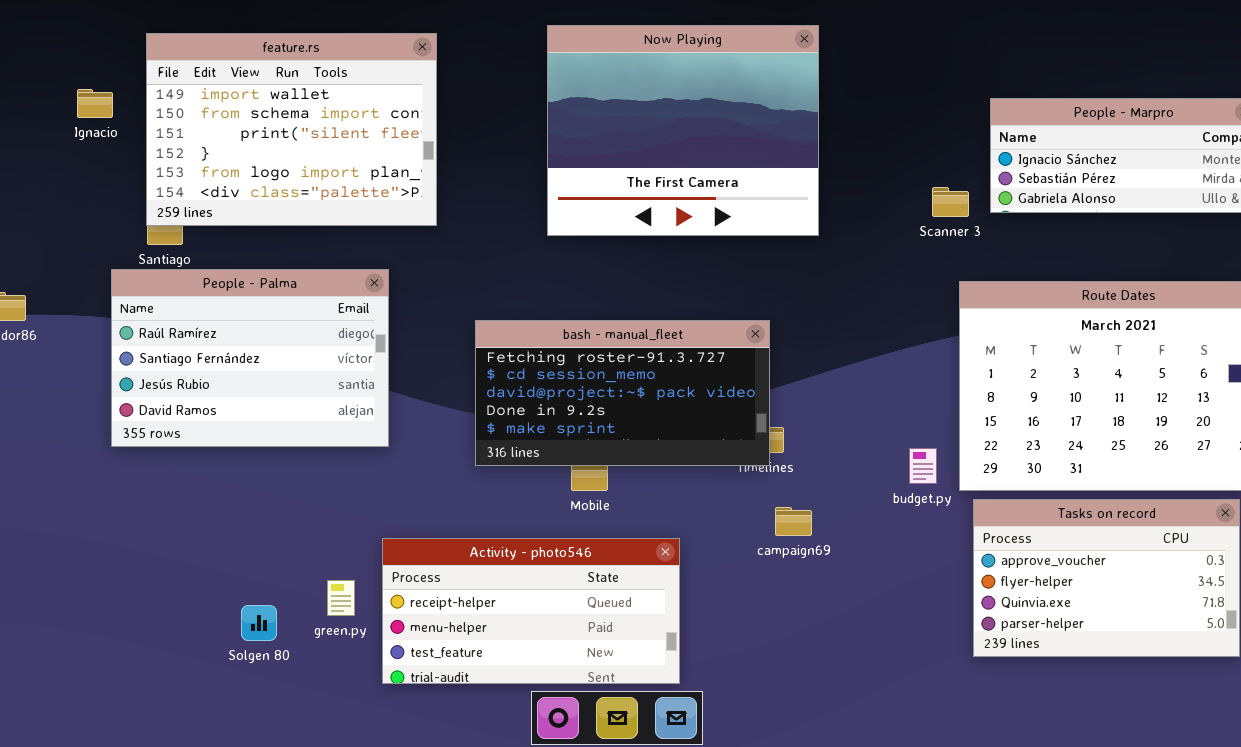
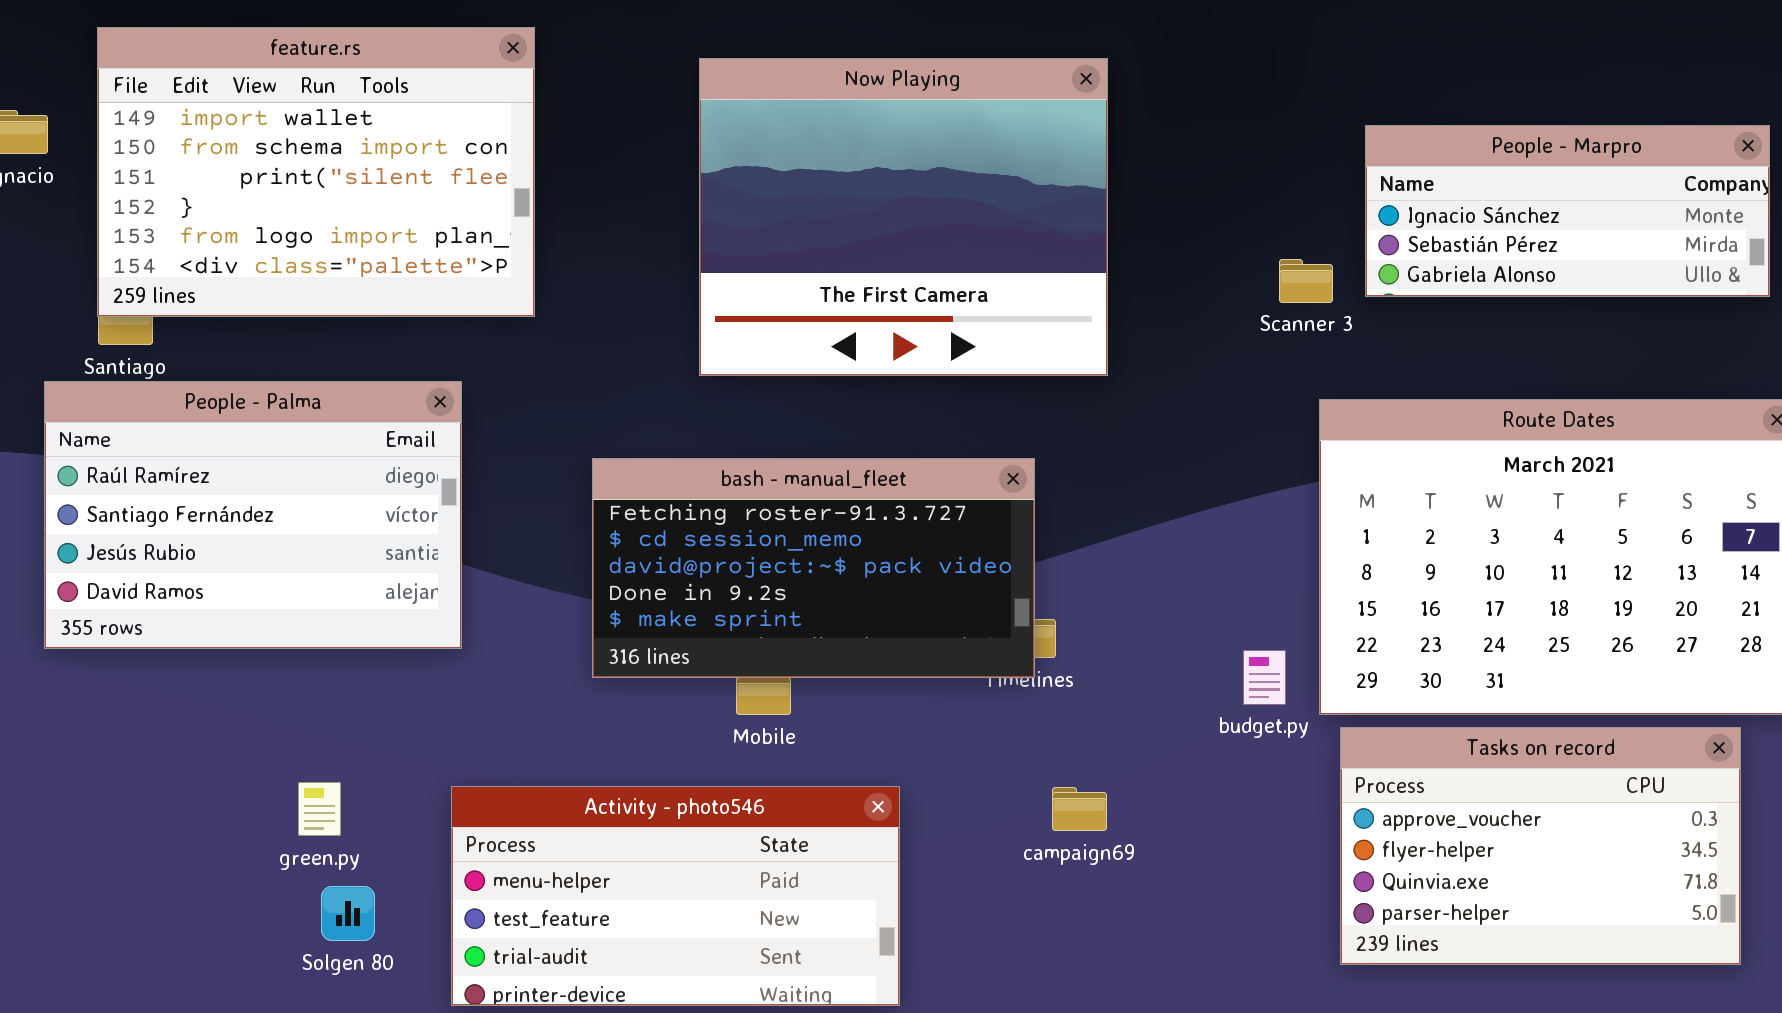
Now Playing: [547,25,819,236] -> [699,58,1108,376], moved
campaign69: [775,507,812,536] -> [1052,787,1107,831], moved
Activity - photo546: [382,538,680,684] -> [451,786,900,1006], scrolled down 1 row
green.py: [327,580,355,616] -> [298,782,341,836], moved
Solgen 80: [241,605,277,641] -> [321,886,375,941], moved

